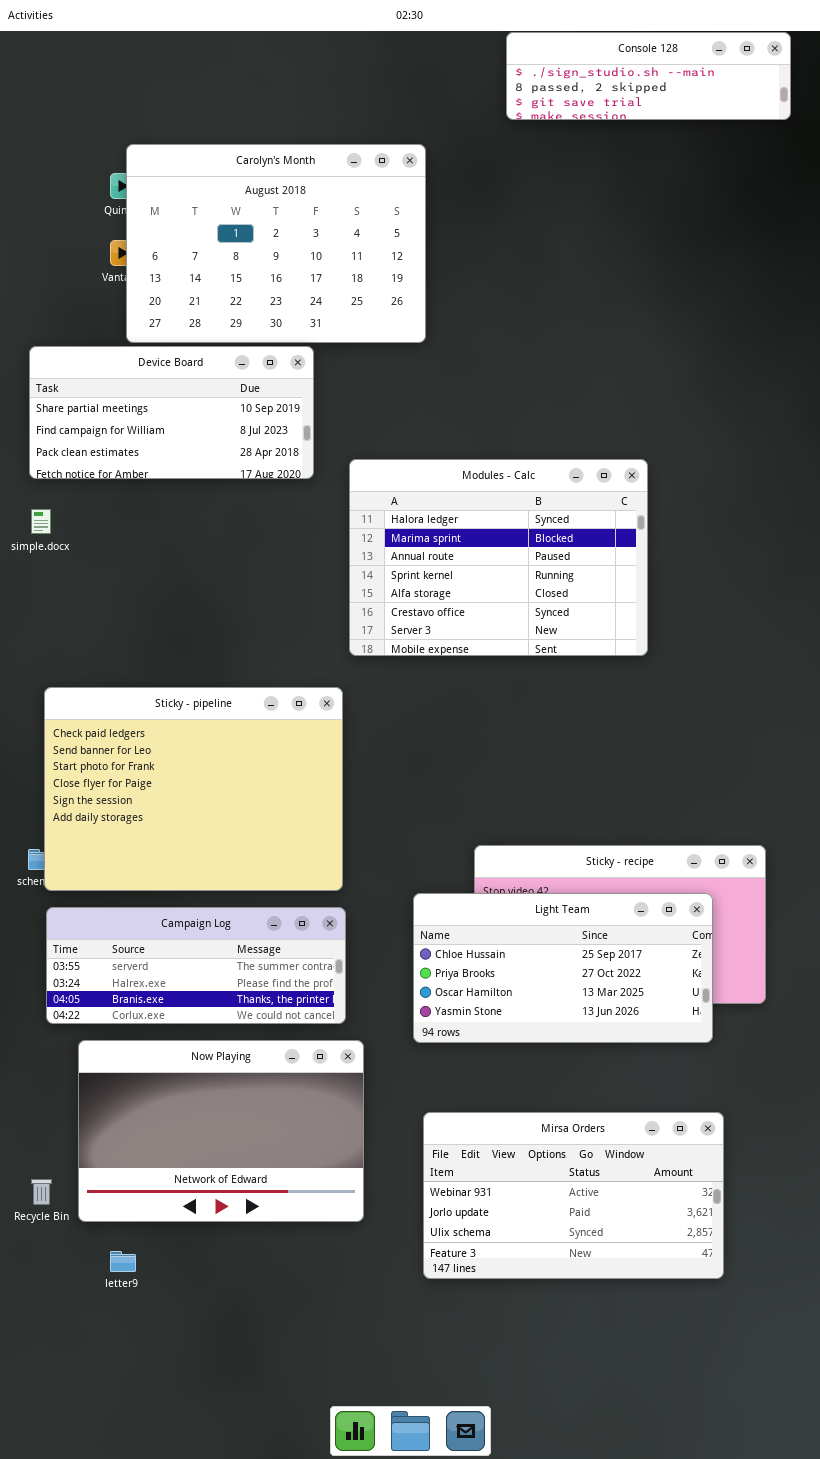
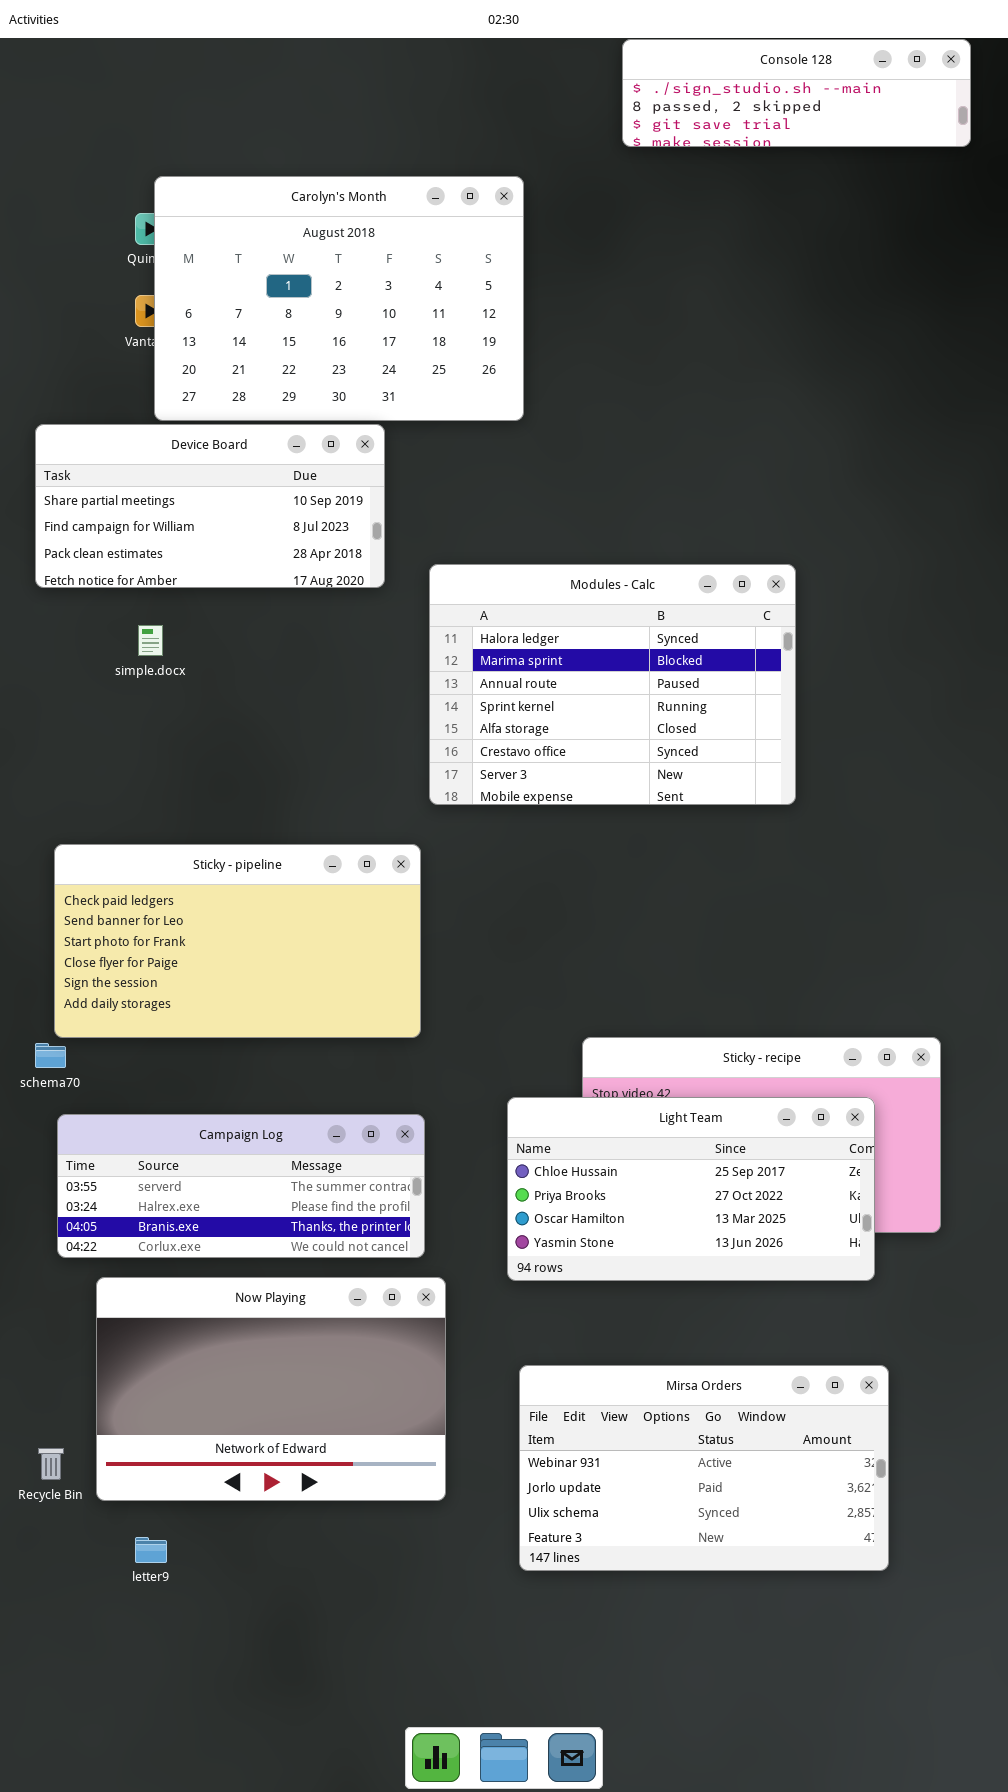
simple.docx: [31,509,51,534] -> [138,625,163,656], moved
Sticky - pipeline: [44,687,343,891] -> [54,844,421,1038], resized

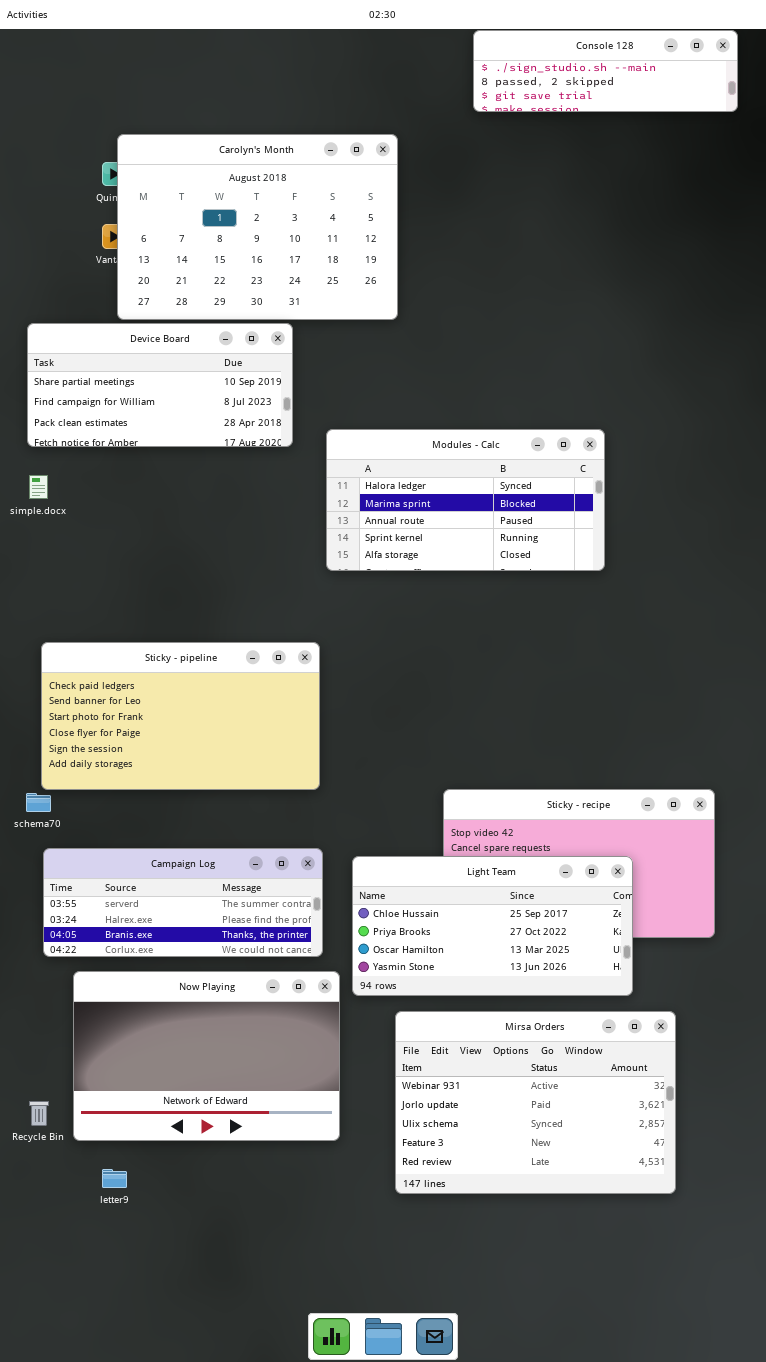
Modules - Calc: [429,564,796,805] -> [326,429,605,571], resized
simple.docx: [138,625,163,656] -> [29,475,48,499], moved
Light Team: [507,1097,875,1281] -> [352,856,633,996], moved
Mirsa Orders: [519,1365,889,1571] -> [395,1011,676,1194], resized

